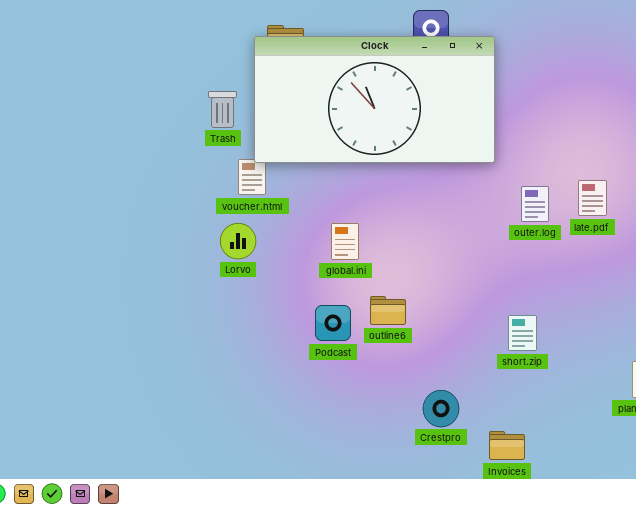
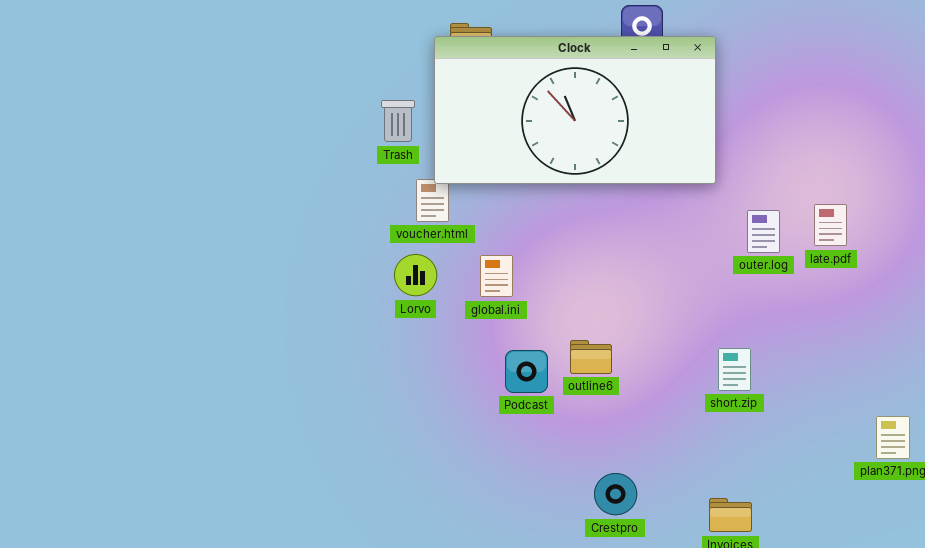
global.ini: [331,223,359,260] -> [480,255,513,297], moved
short.zip: [508,315,537,351] -> [718,348,751,391], moved
Crestpro: [423,390,459,427] -> [594,473,637,515], moved

